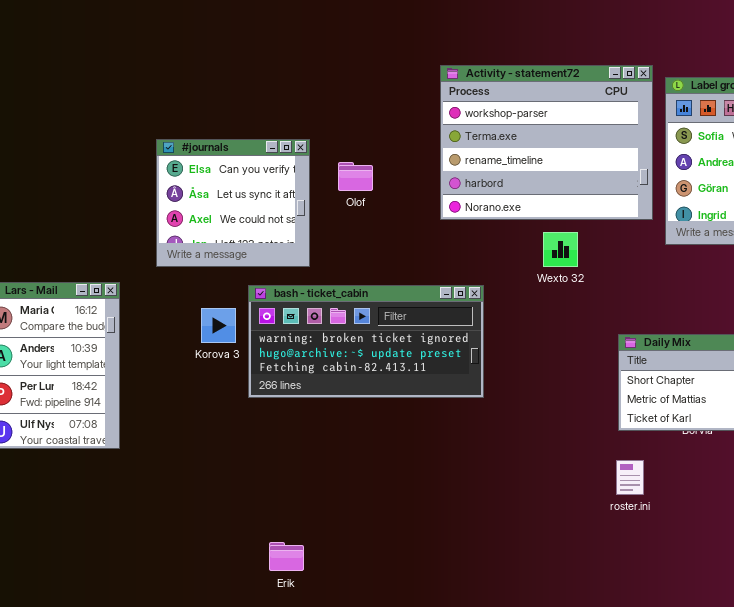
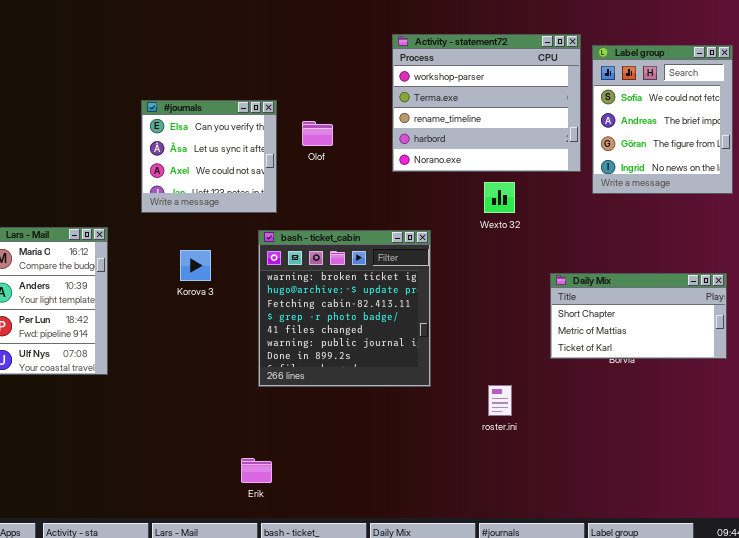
bash - ticket_cabin: [248,285,484,398] -> [258,230,431,387], resized
roster.ini: [616,460,644,495] -> [488,385,512,416], moved

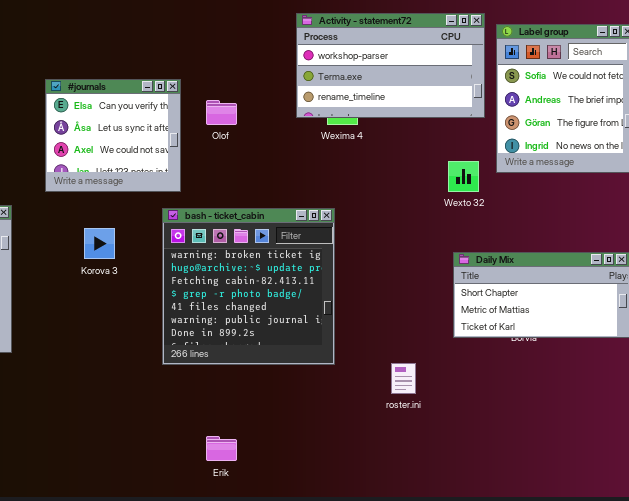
Activity - statement72: [392,34,581,172] -> [296,13,485,118], resized
Wexto 32: [484,182,515,213] -> [448,161,479,192], moved
Erik: [241,458,272,483] -> [206,436,237,461], moved

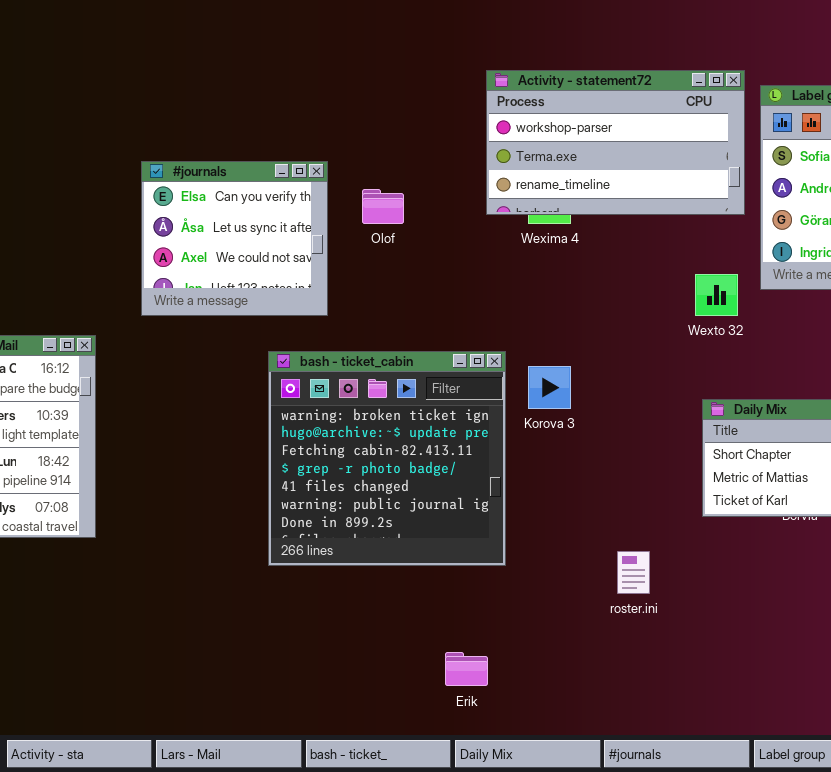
bash - ticket_cabin: [162,208,335,365] -> [268,351,506,566], moved
Korova 3: [84,228,115,259] -> [528,366,571,409], moved
Erik: [206,436,237,461] -> [445,652,488,686], moved

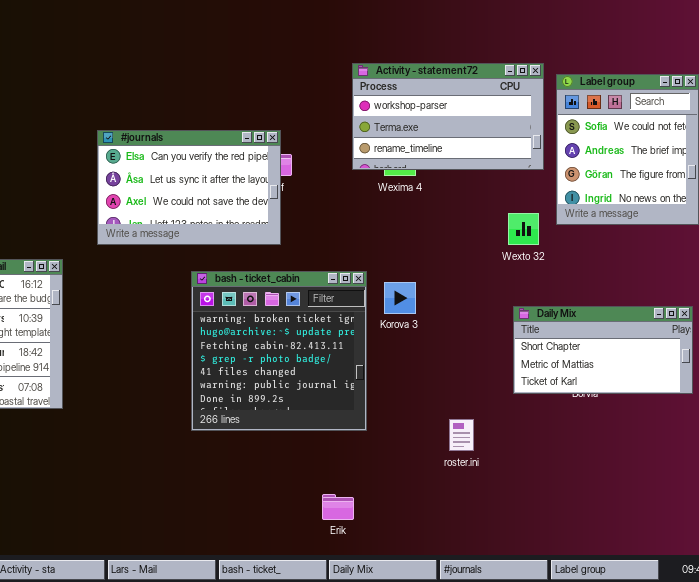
#journals: [141,161,328,316] -> [97,130,281,245], resized

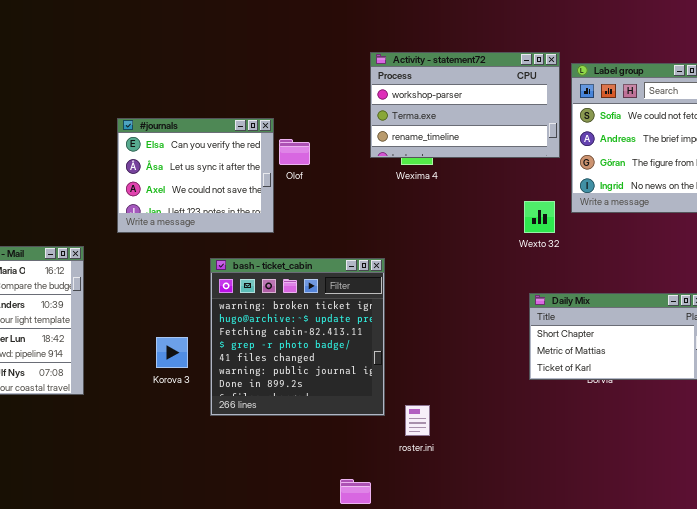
#journals: [97,130,281,245] -> [117,118,274,233], resized
Korova 3: [384,282,416,314] -> [156,337,188,368], moved
roster.ini: [449,419,474,451] -> [405,405,430,436], moved

